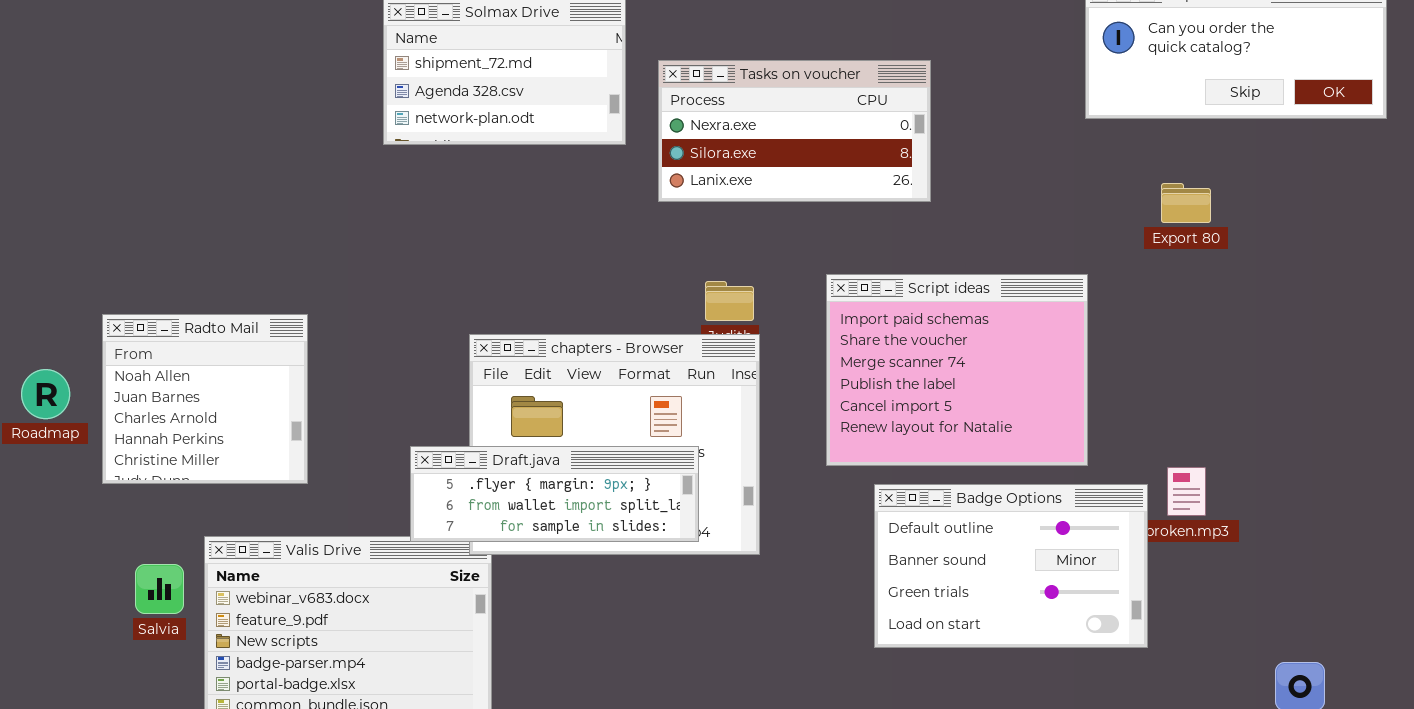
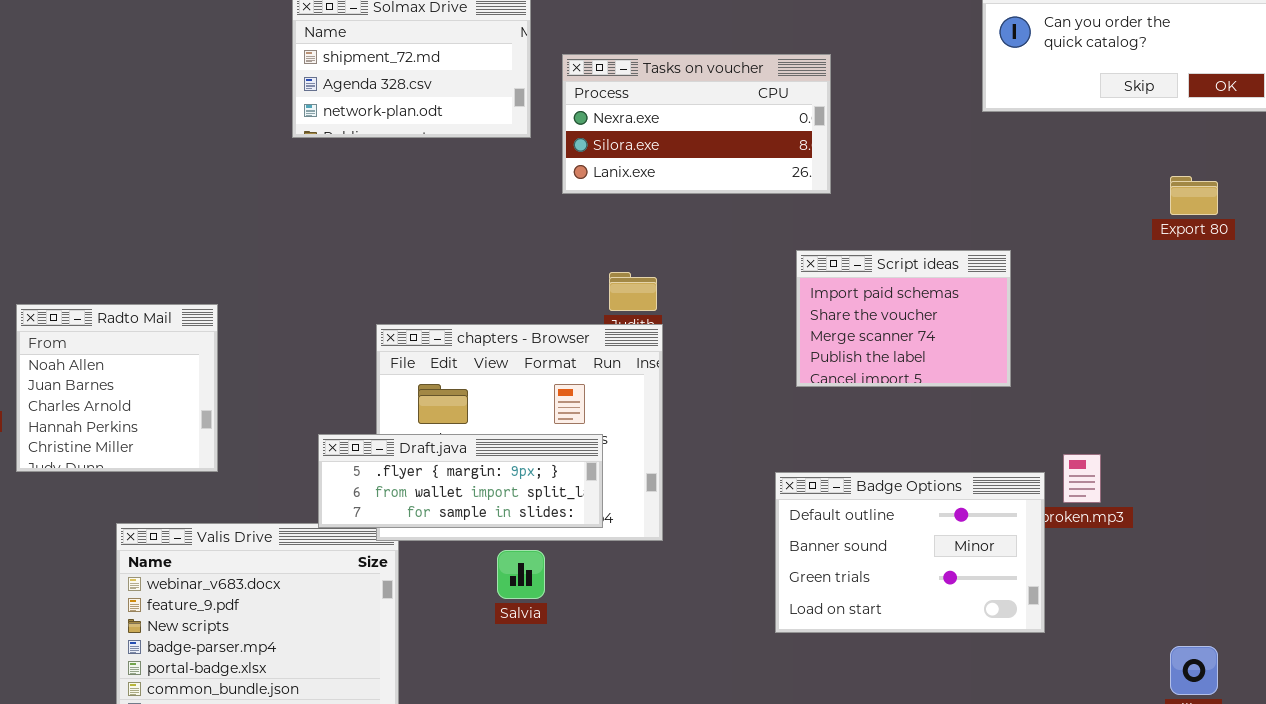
Export 80: [1161,183,1211,223] -> [1170,176,1218,215], moved
Script ideas: [826,274,1088,466] -> [796,250,1011,387], moved, resized
Salvia: [135,564,184,614] -> [497,550,545,599], moved

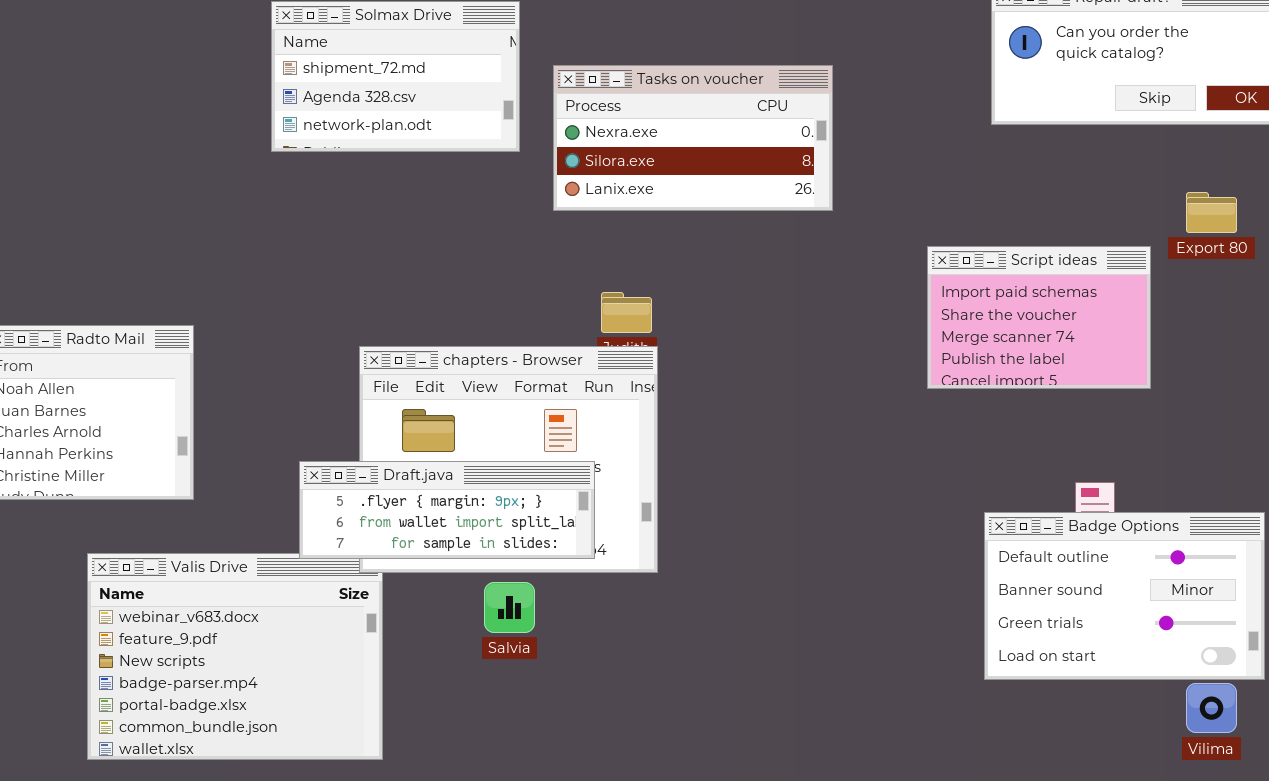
Script ideas: [796,250,1011,387] -> [927,246,1151,389], moved
Badge Options: [775,472,1045,633] -> [984,512,1265,680], moved

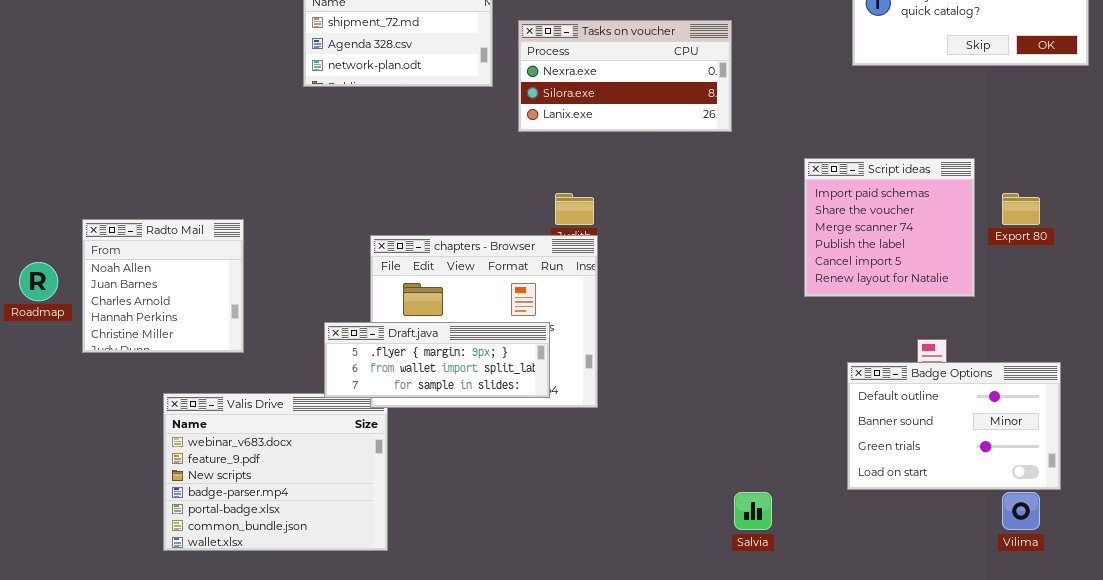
Export 80: [1186,192,1237,233] -> [1002,193,1040,225], moved
Script ideas: [927,246,1151,389] -> [804,158,975,297], resized
Salvia: [484,582,535,633] -> [734,492,772,530], moved

